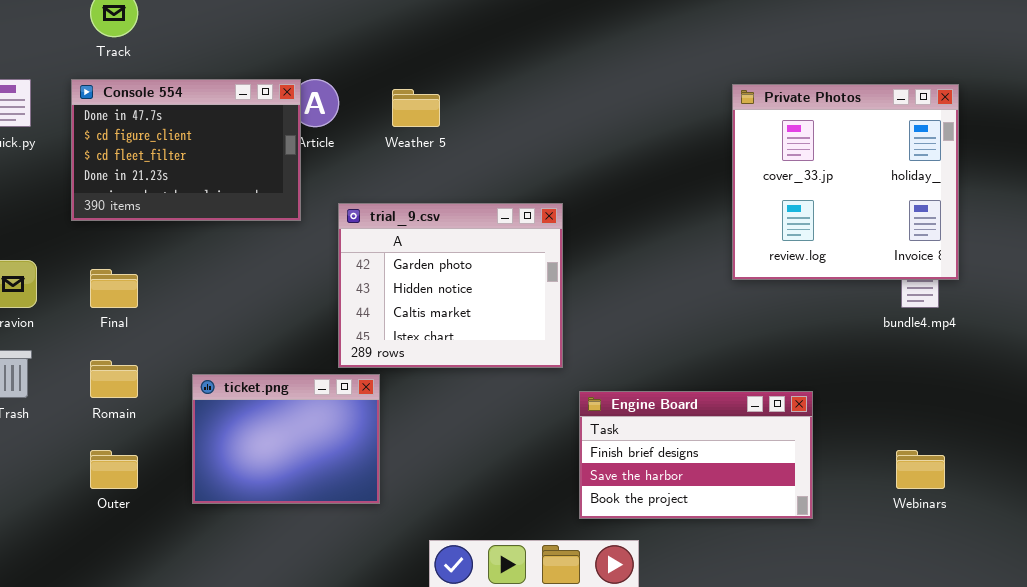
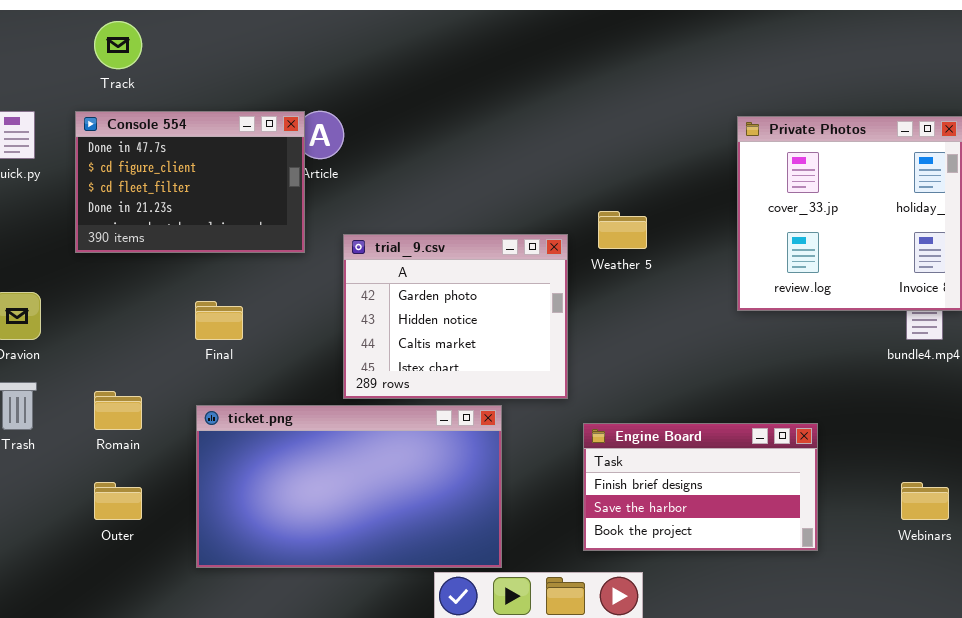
Weather 5: [392,89,440,127] -> [598,211,647,249], moved
Final: [90,269,138,308] -> [195,301,243,340], moved
ticket.png: [192,374,380,504] -> [196,405,502,568], resized

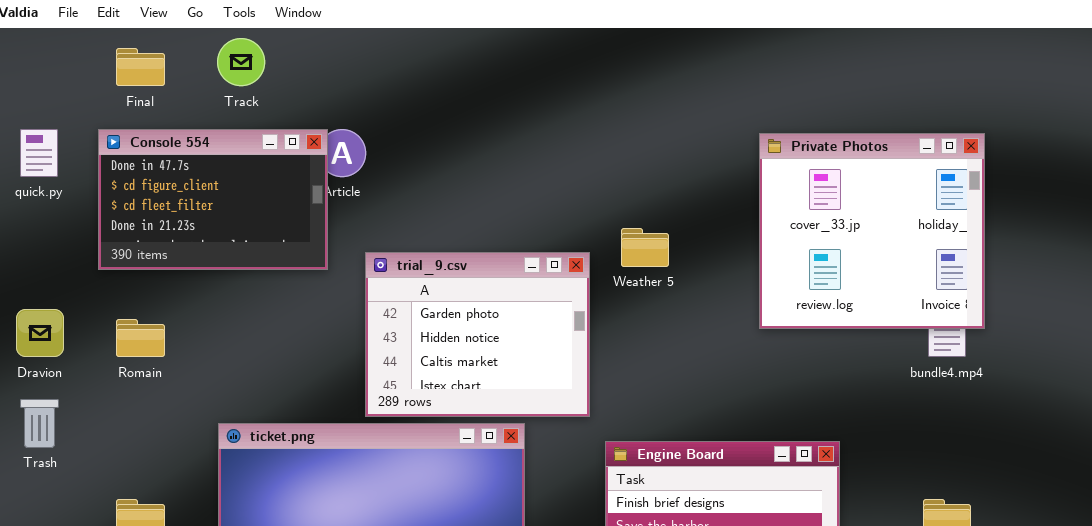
Track: [94,21,142,69] -> [217,38,265,86], moved
Final: [195,301,243,340] -> [116,48,165,86], moved
Romain: [94,391,142,430] -> [116,319,165,357], moved

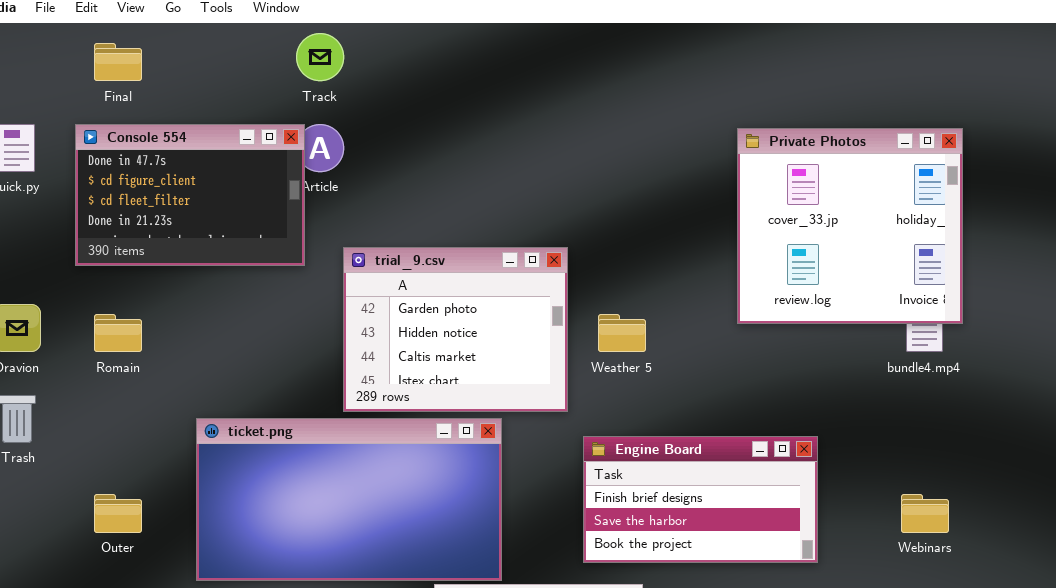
Track: [217,38,265,86] -> [296,33,344,81], moved
Weather 5: [621,228,669,267] -> [598,314,646,352], moved

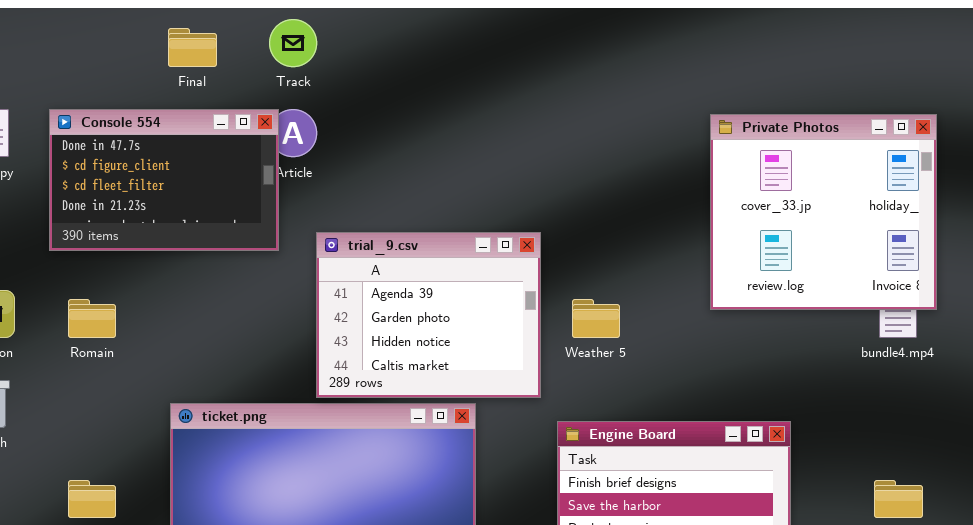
Final: [94,43,142,81] -> [168,28,217,67], moved
trial_9.csv: [343,247,568,412] -> [316,232,541,398], scrolled up 1 row

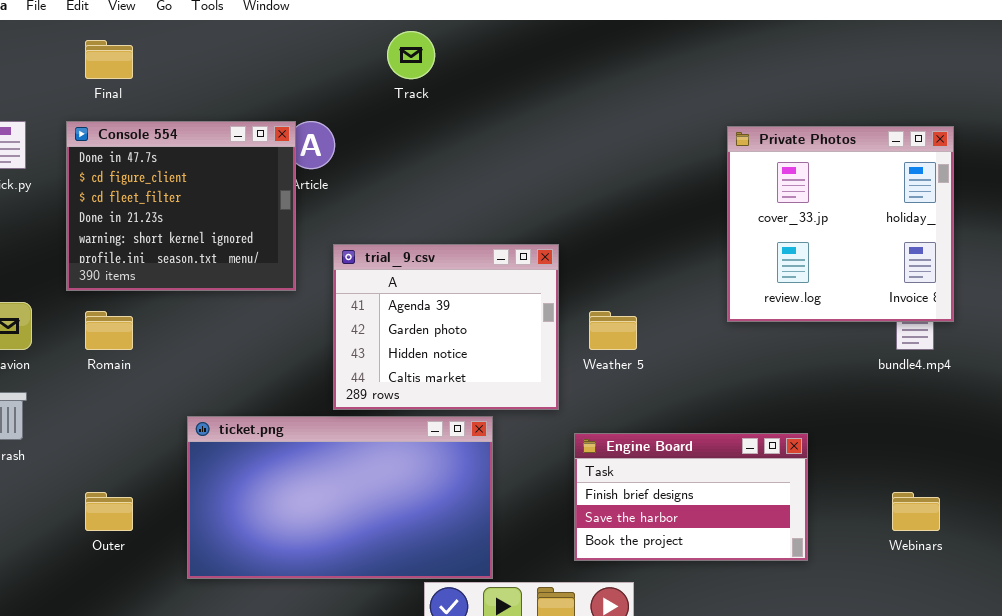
Track: [269,19,317,67] -> [387,31,435,79], moved
Final: [168,28,217,67] -> [85,40,133,79], moved
Console 554: [49,109,279,251] -> [66,121,296,291], resized

